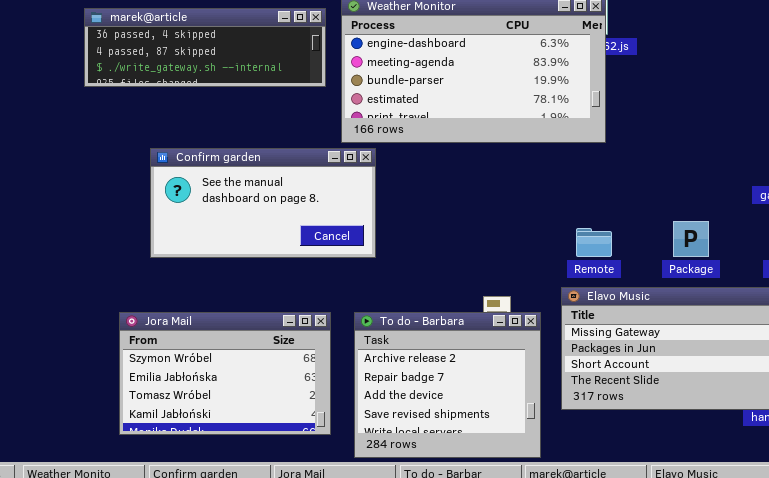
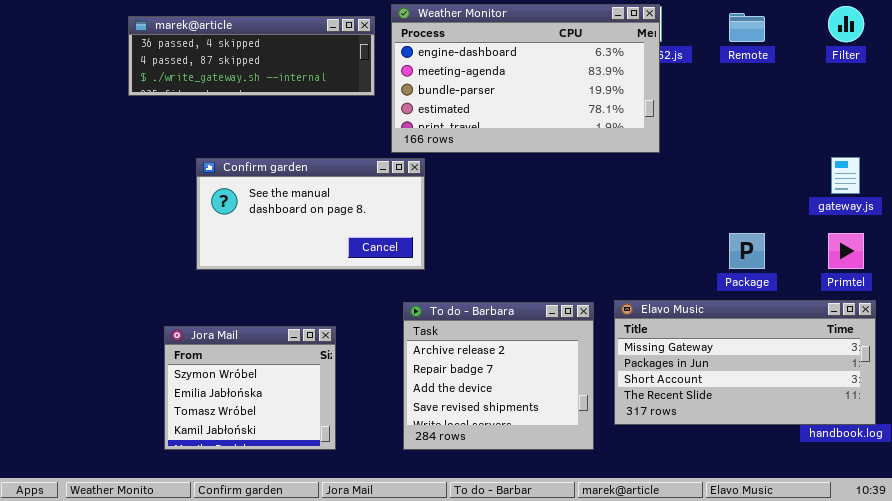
Remote: [576,228,612,257] -> [729,13,765,42], moved
Jora Mail: [119,312,331,435] -> [164,326,336,450], resized
To do - Barbara: [354,312,541,458] -> [403,302,594,450], moved

